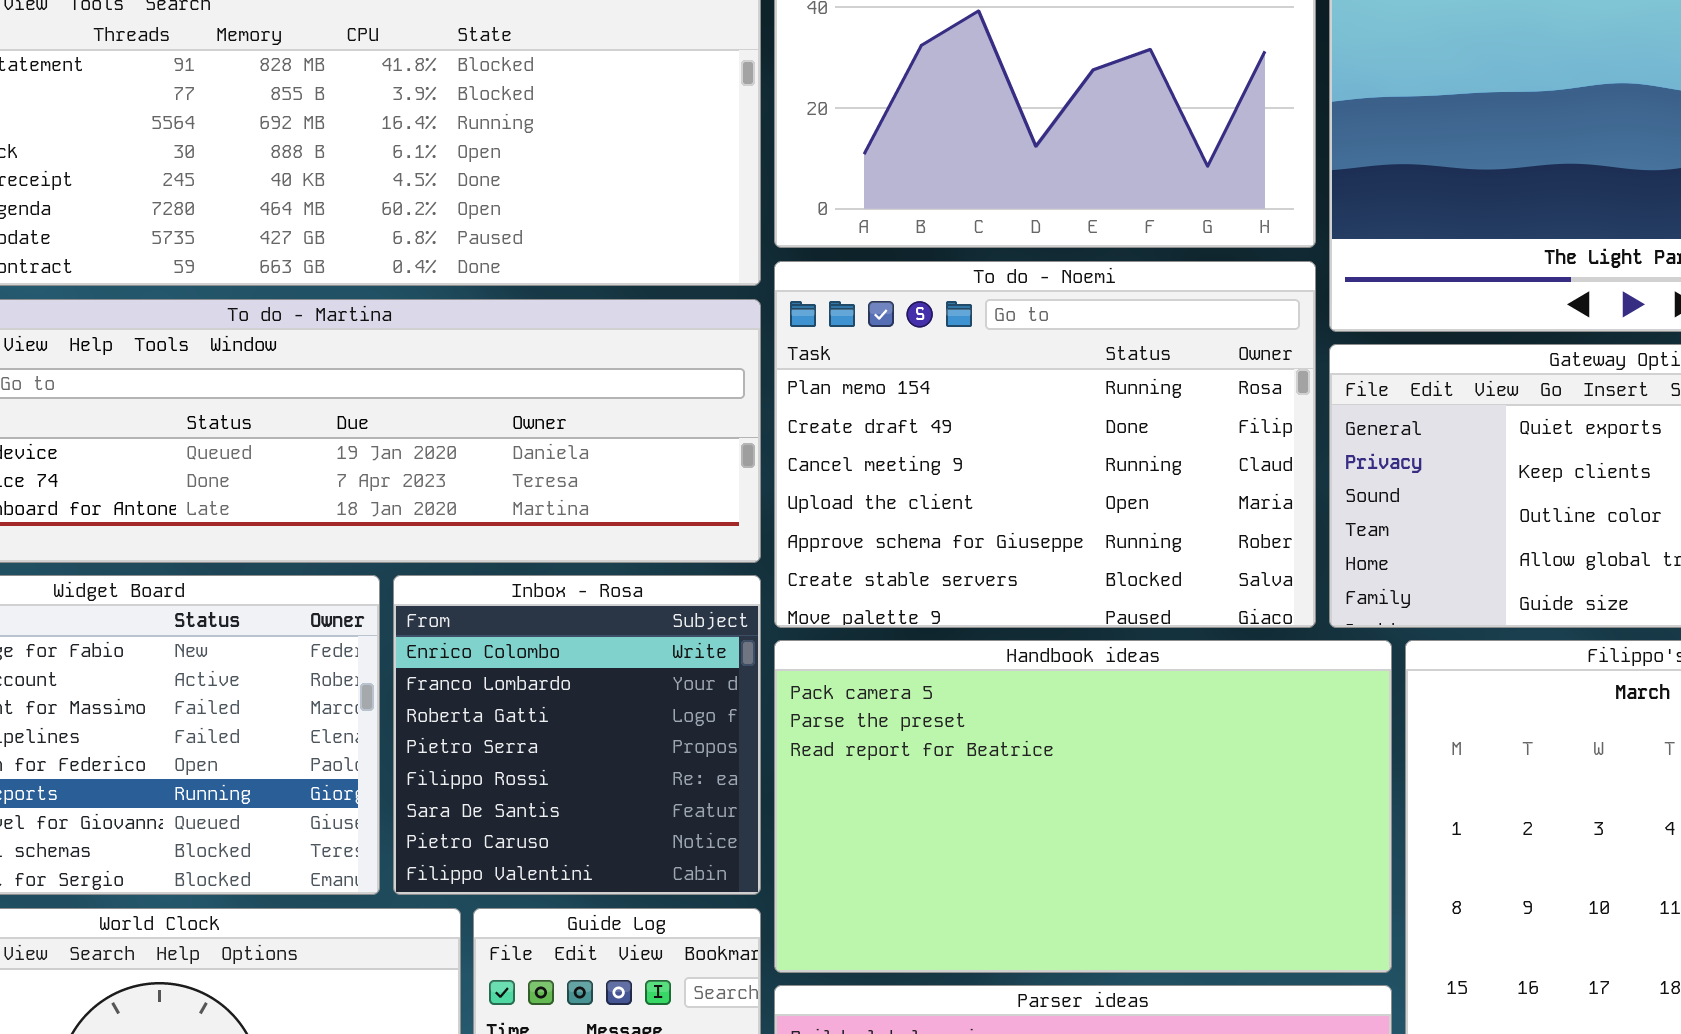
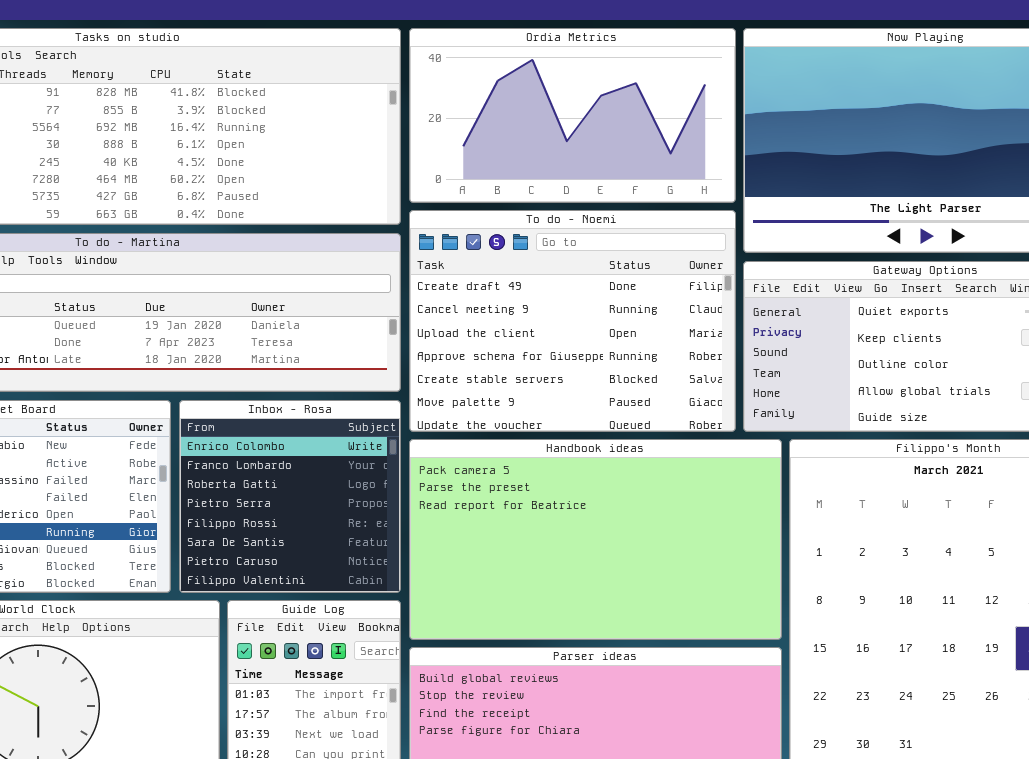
To do - Noemi: [774,261,1316,628] -> [409,210,736,432], scrolled down 1 row

